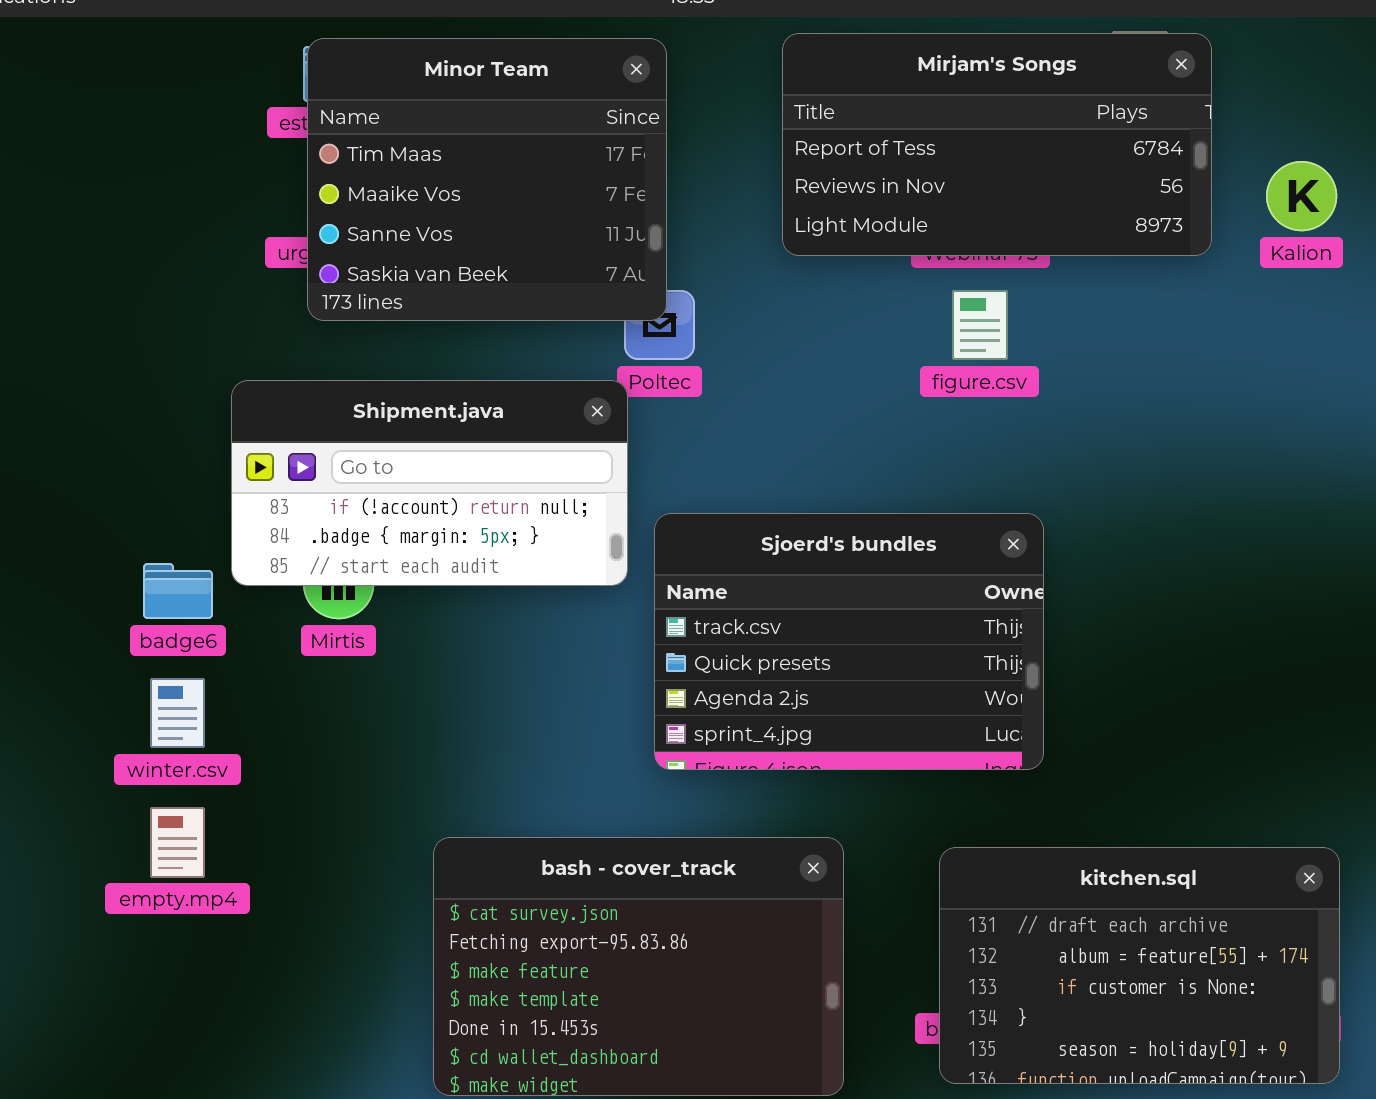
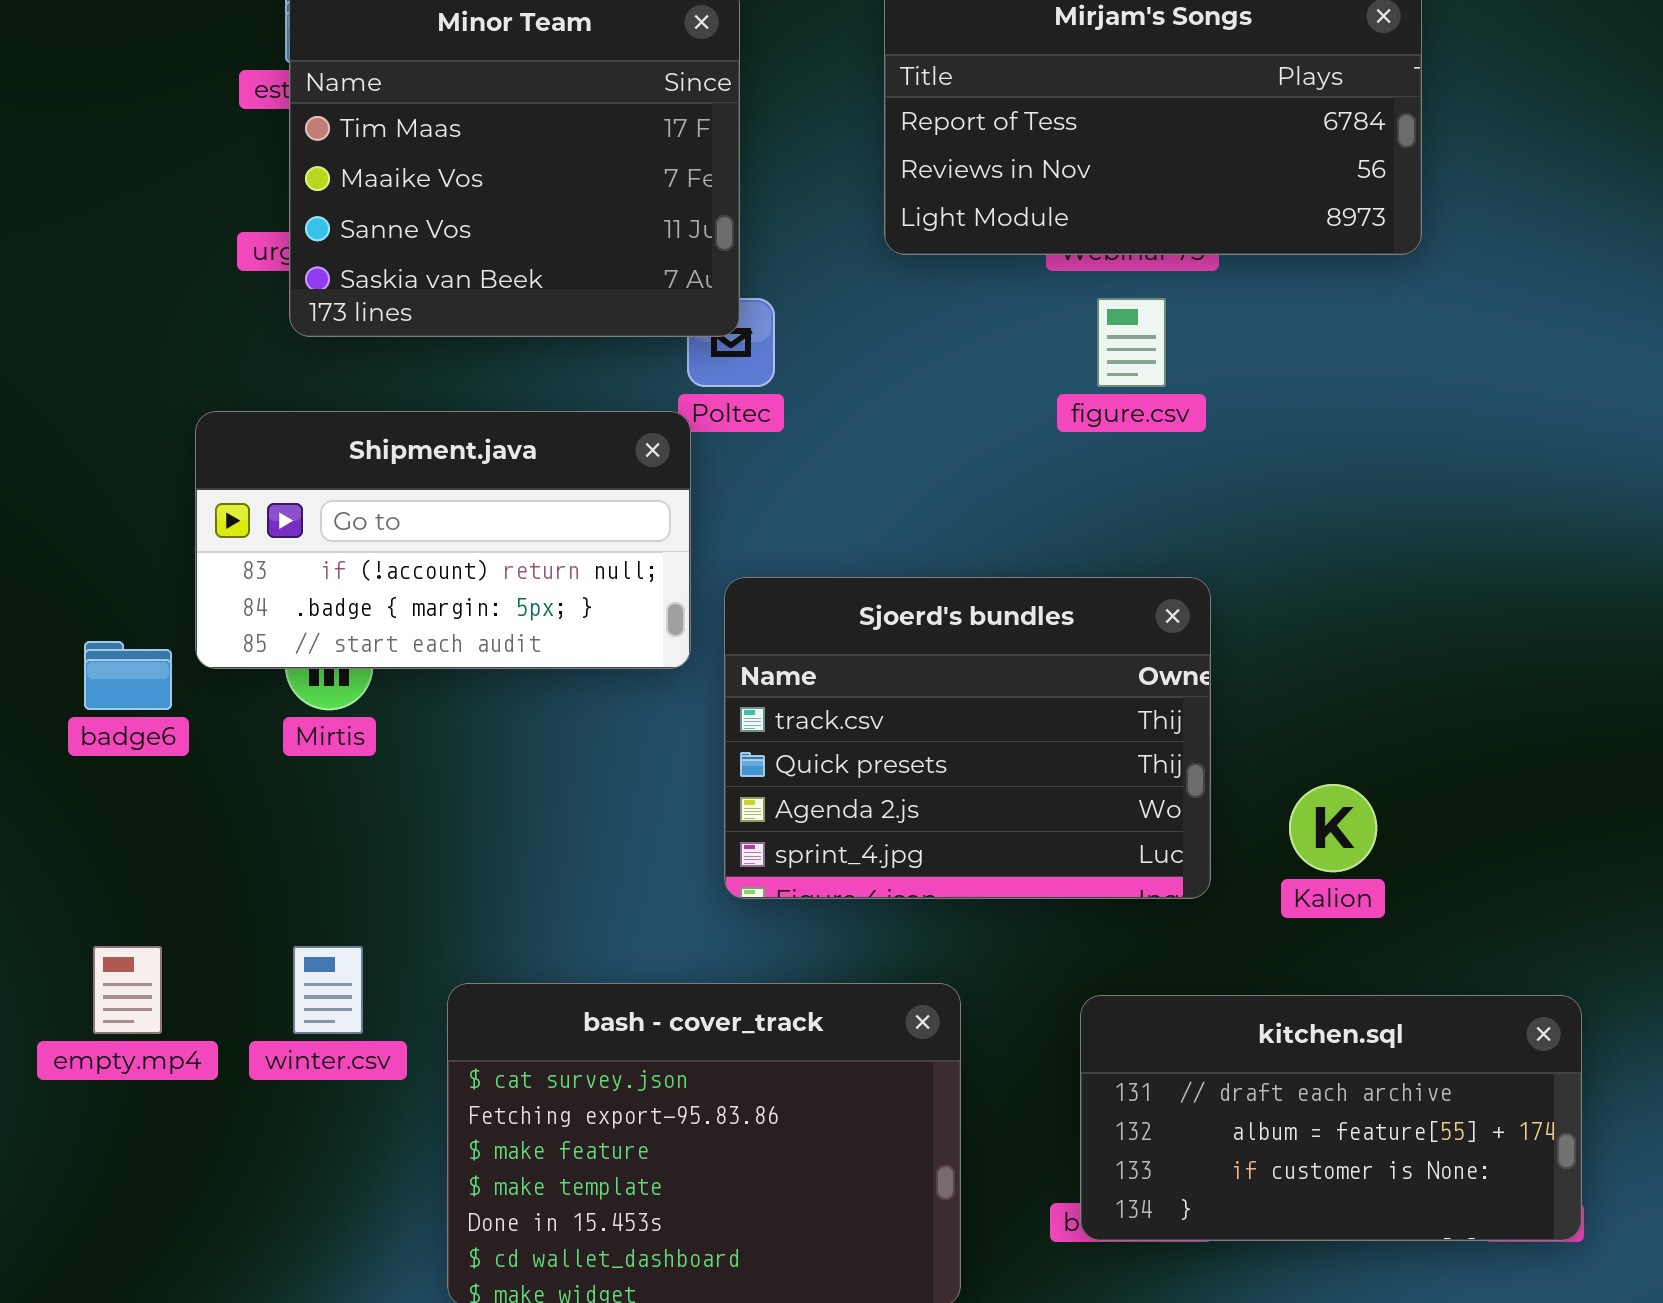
Kalion: [1266,161,1337,231] -> [1289,784,1377,872], moved
winter.csv: [150,678,205,748] -> [293,946,363,1034], moved
kitchen.sql: [939,847,1340,1084] -> [1080,995,1582,1241], resized

